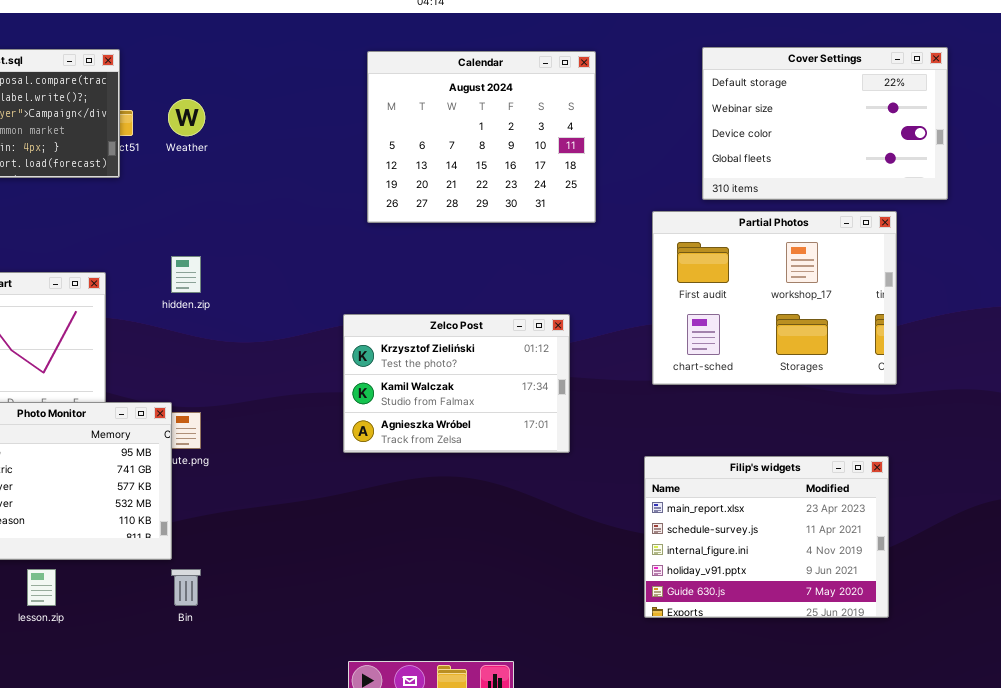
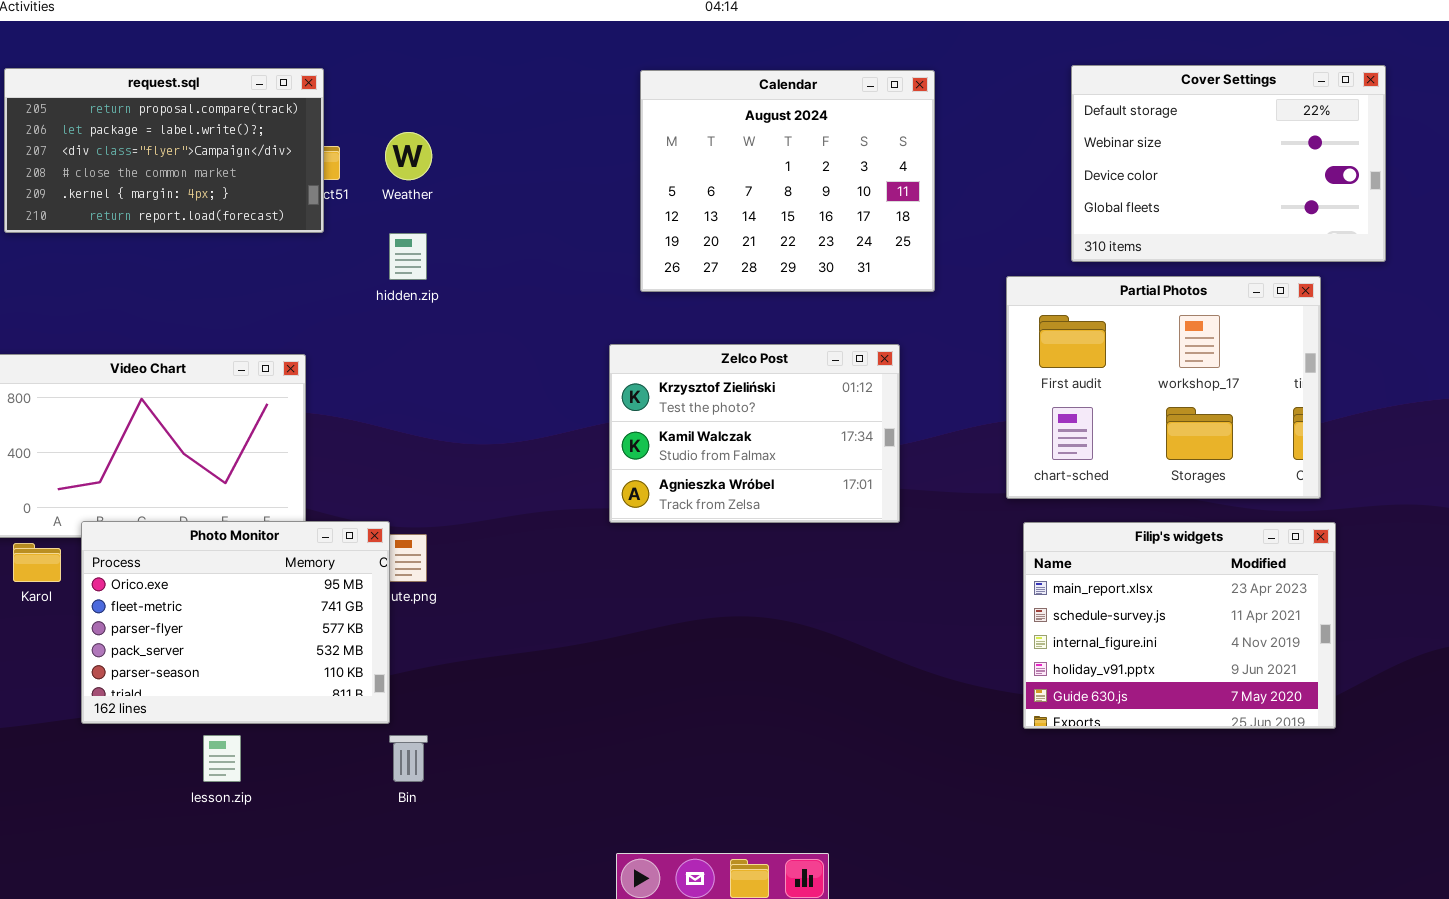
hidden.zip: [171,256,201,293] -> [389,233,427,280], moved
Zelco Post: [343,314,570,453] -> [609,344,900,523], moved
Filip's widgets: [644,456,889,618] -> [1023,522,1336,729], moved

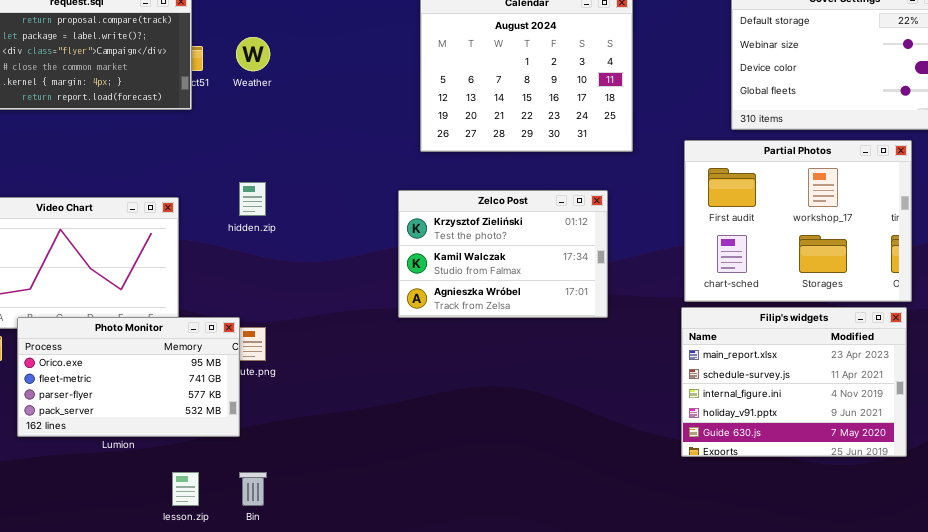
hidden.zip: [389,233,427,280] -> [239,182,266,216], moved
Photo Monitor: [81,521,390,724] -> [17,317,240,437], resized
Filip's widgets: [1023,522,1336,729] -> [681,307,907,457], moved
lesson.zip: [203,735,241,782] -> [172,472,199,506], moved

